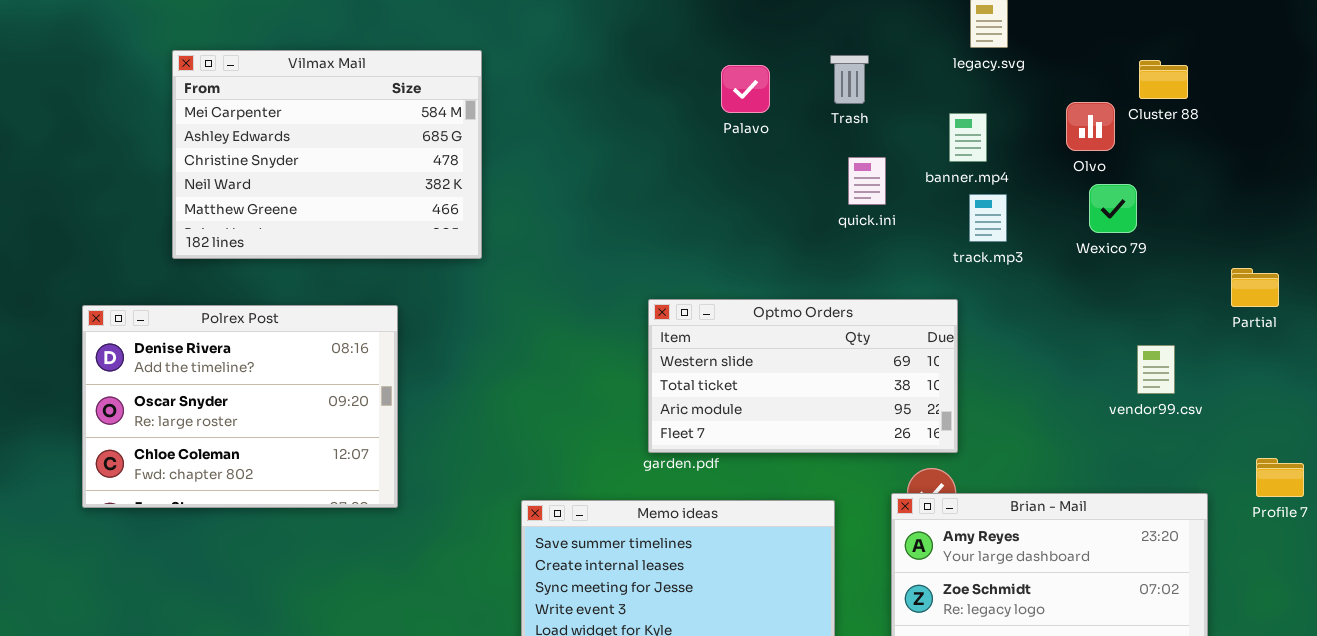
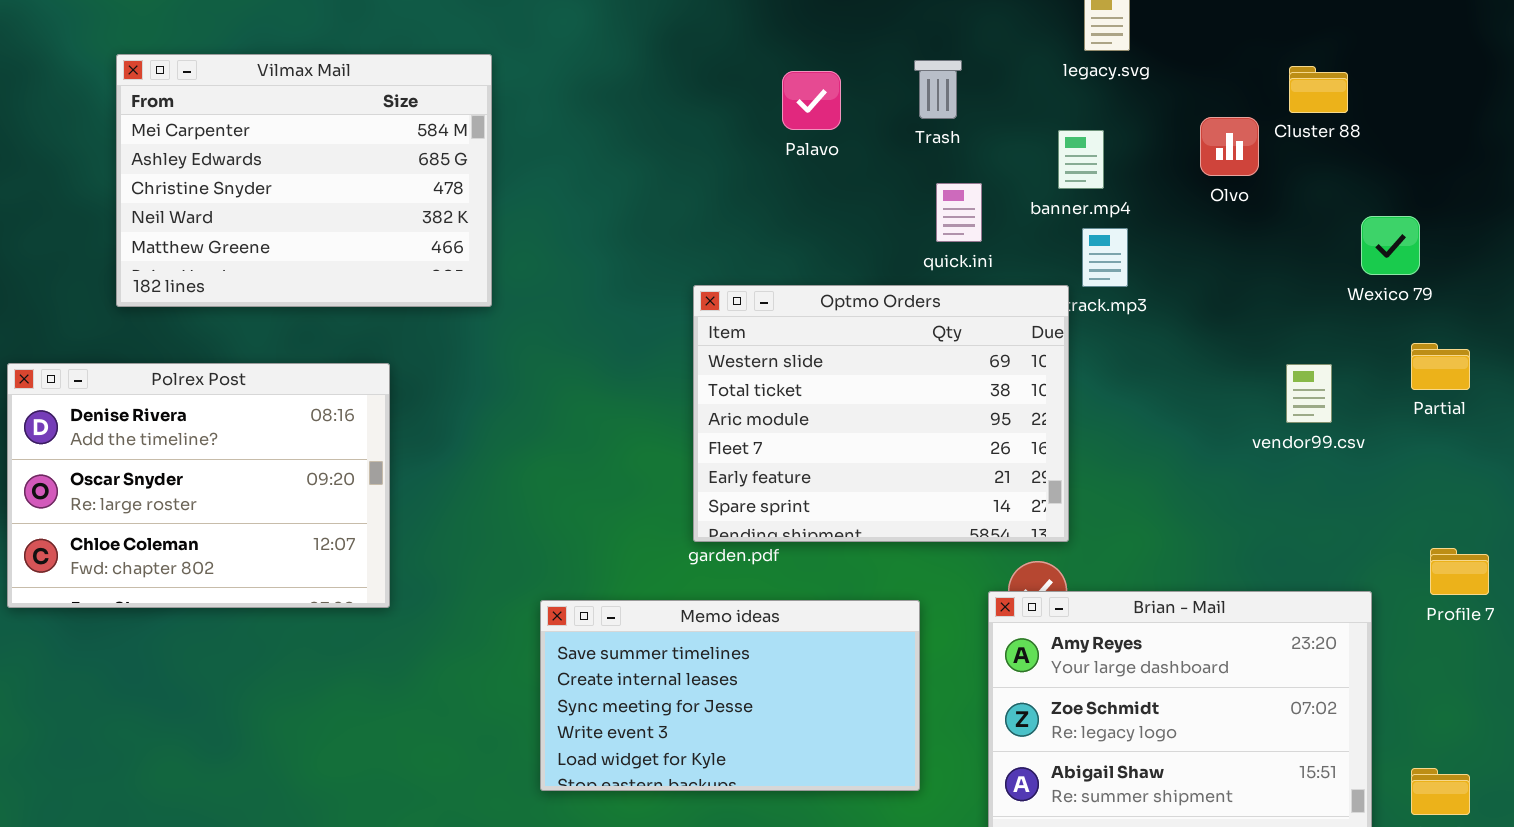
Wexico 79: [1089,184,1137,233] -> [1361,216,1420,275], moved
Partial: [1231,268,1279,307] -> [1411,343,1470,390], moved
Optmo Orders: [648,299,958,453] -> [693,285,1069,542], resized
vendor99.csv: [1137,345,1175,394] -> [1286,364,1332,423], moved

